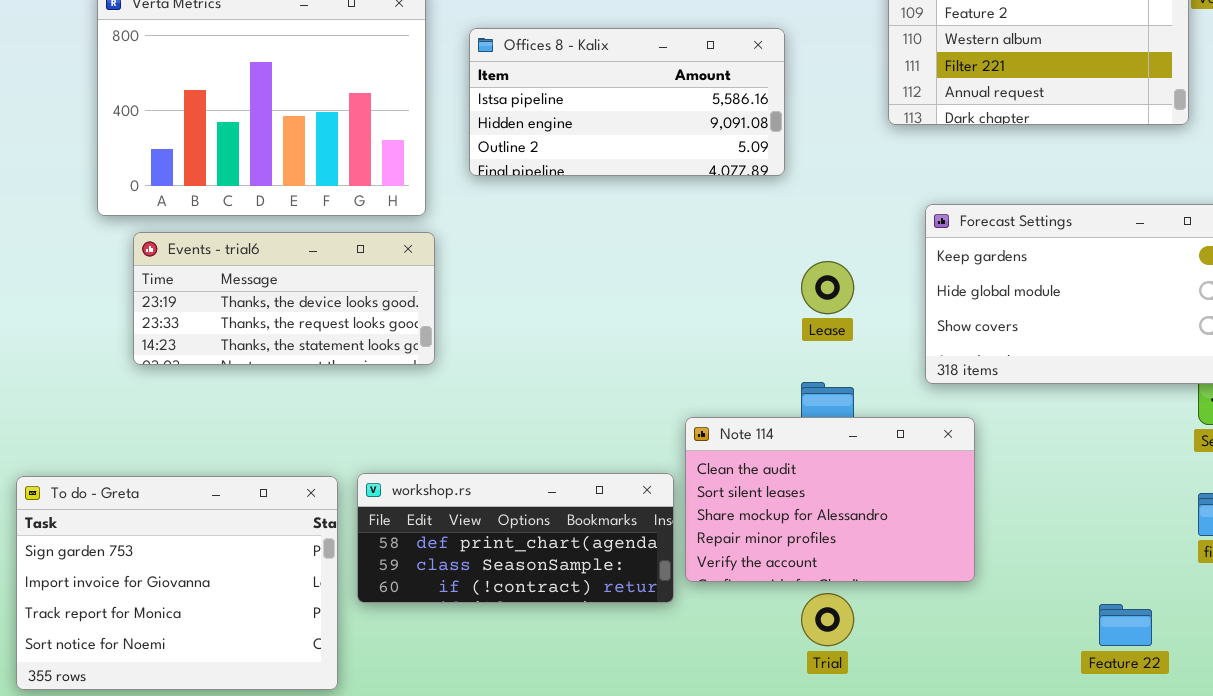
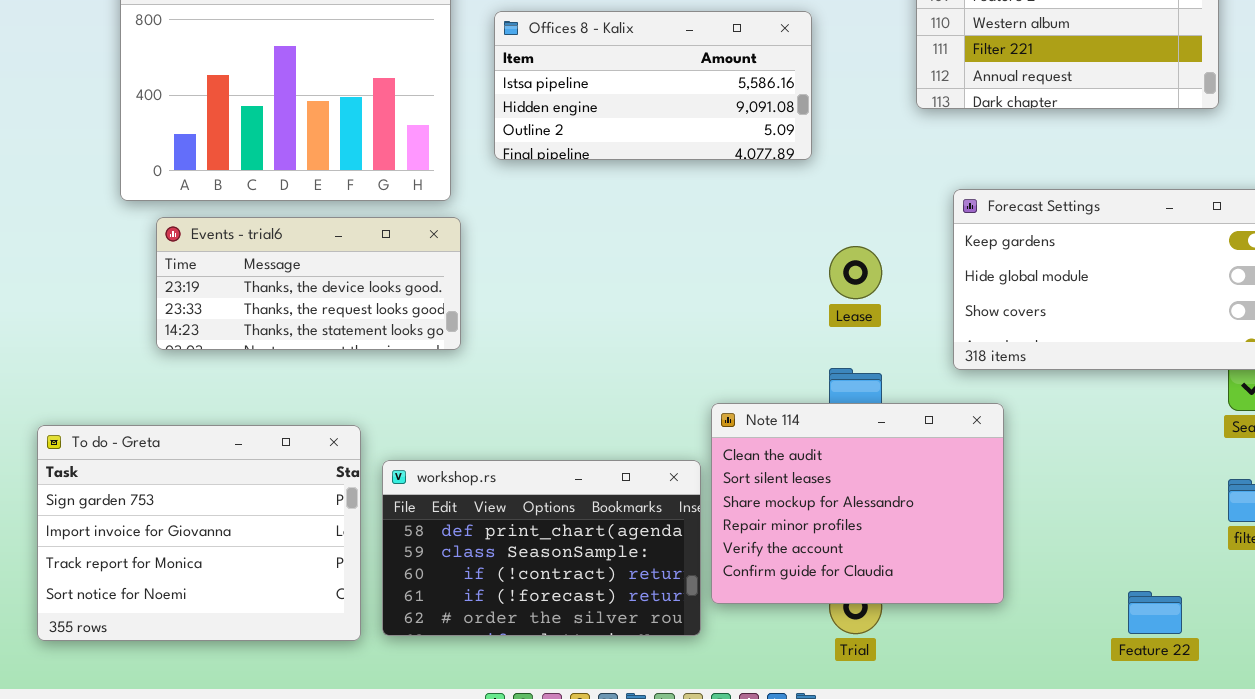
Note 114: [685,417,975,582] -> [711,403,1004,604], resized
workshop.rs: [357,473,674,603] -> [382,460,701,636], resized
To do - Greta: [16,476,338,690] -> [37,425,361,641], moved

